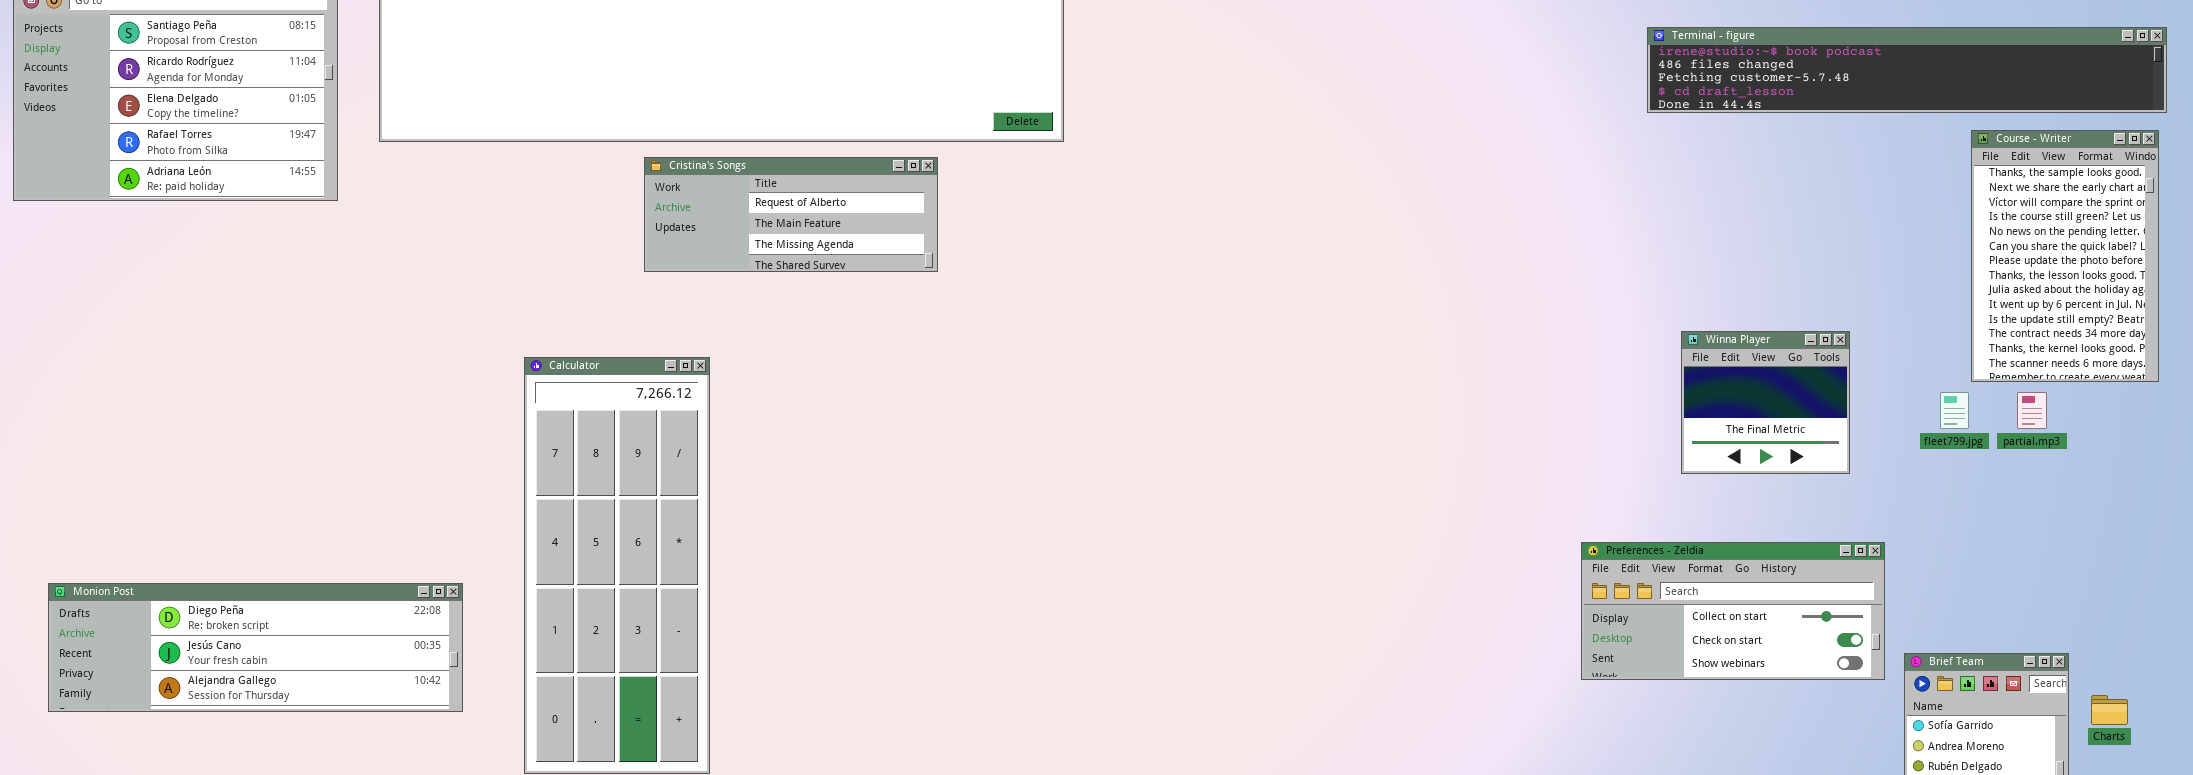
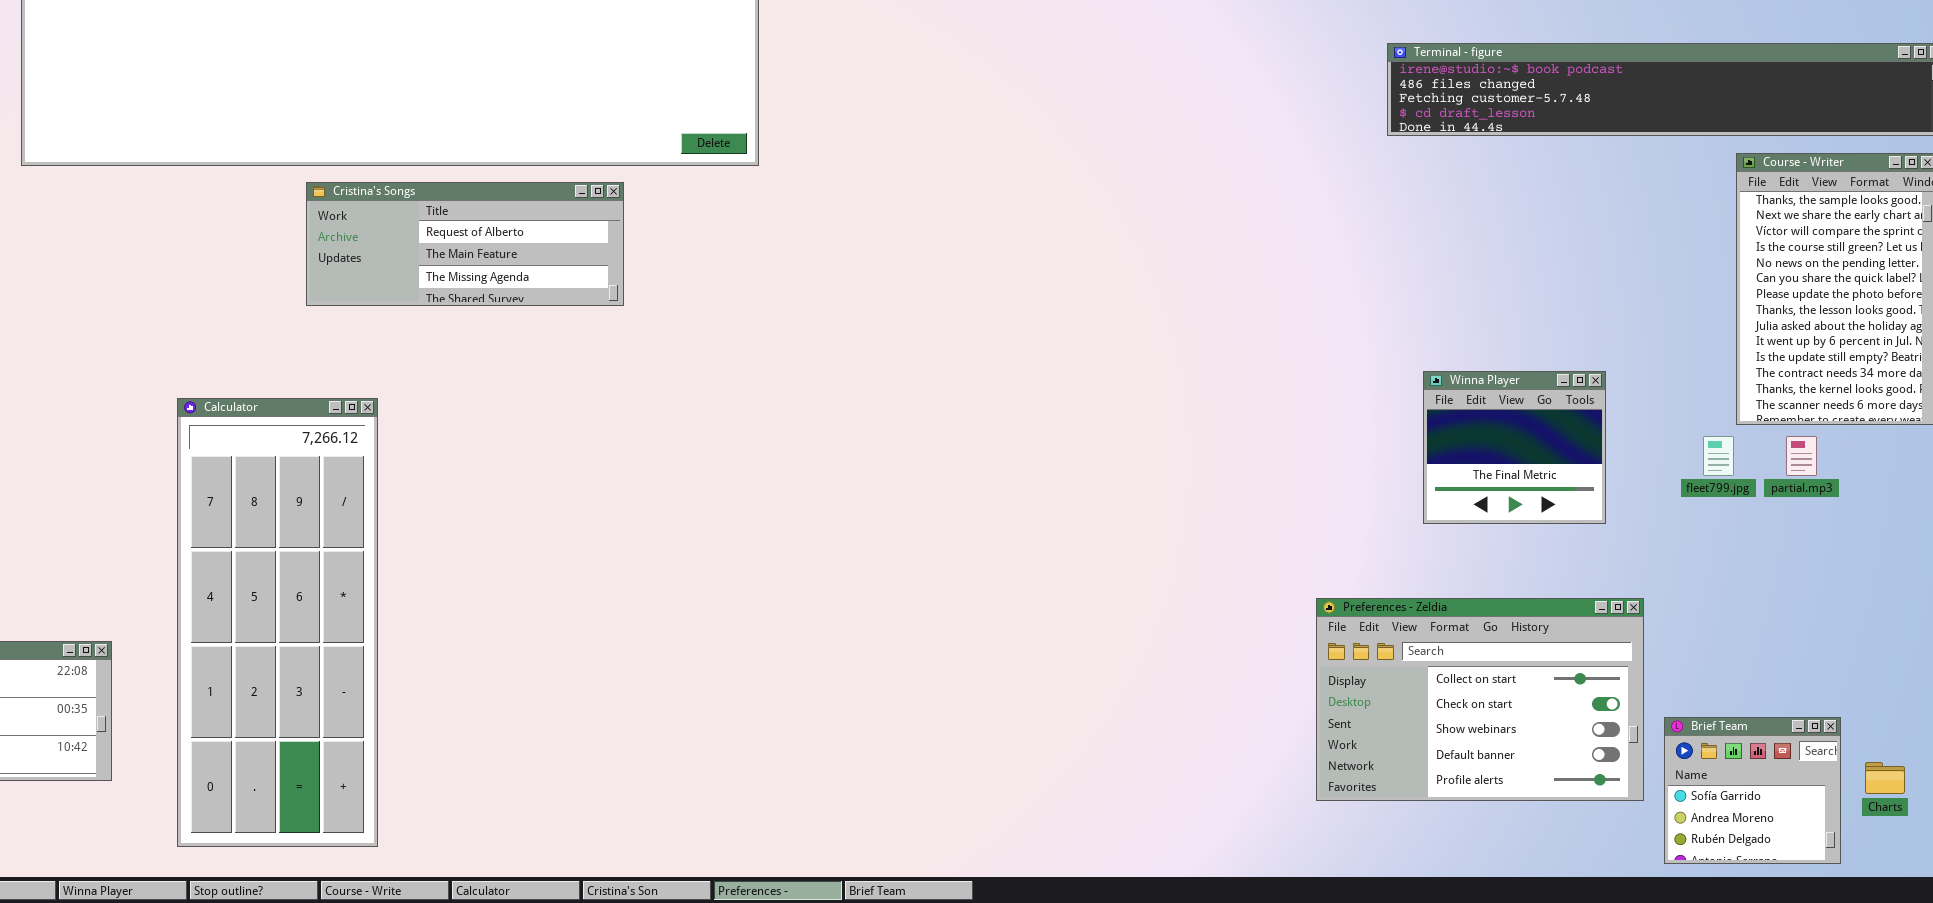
Preferences - Zeldia: [1581,542,1885,680] -> [1316,598,1644,801], resized

